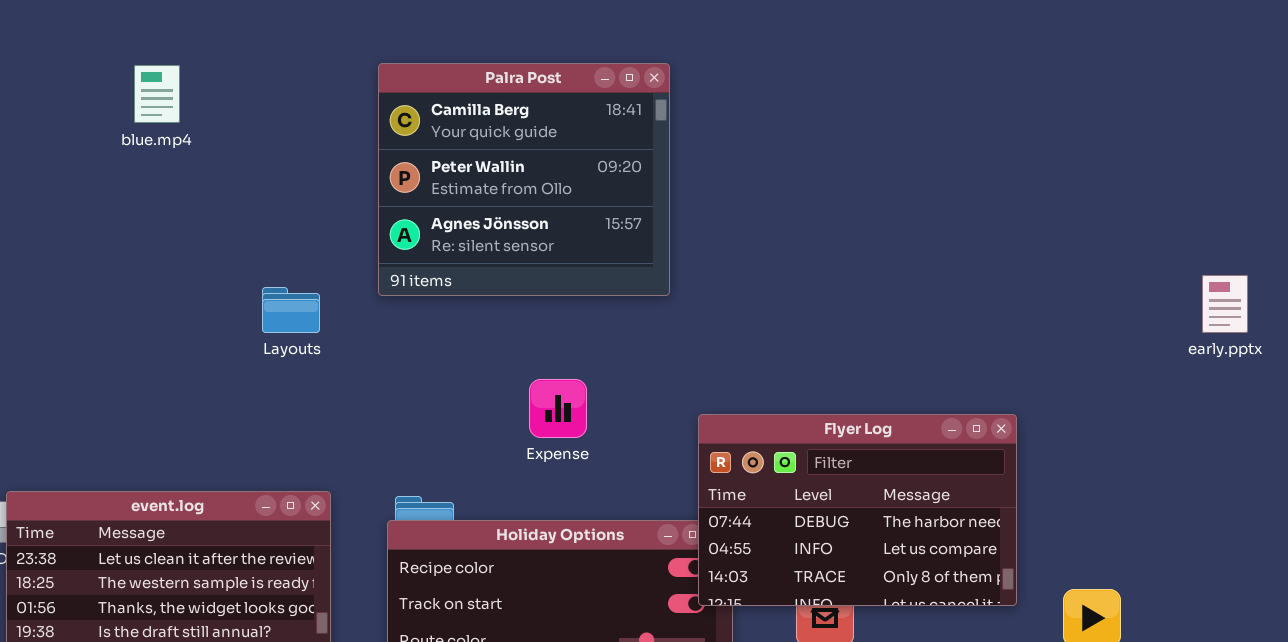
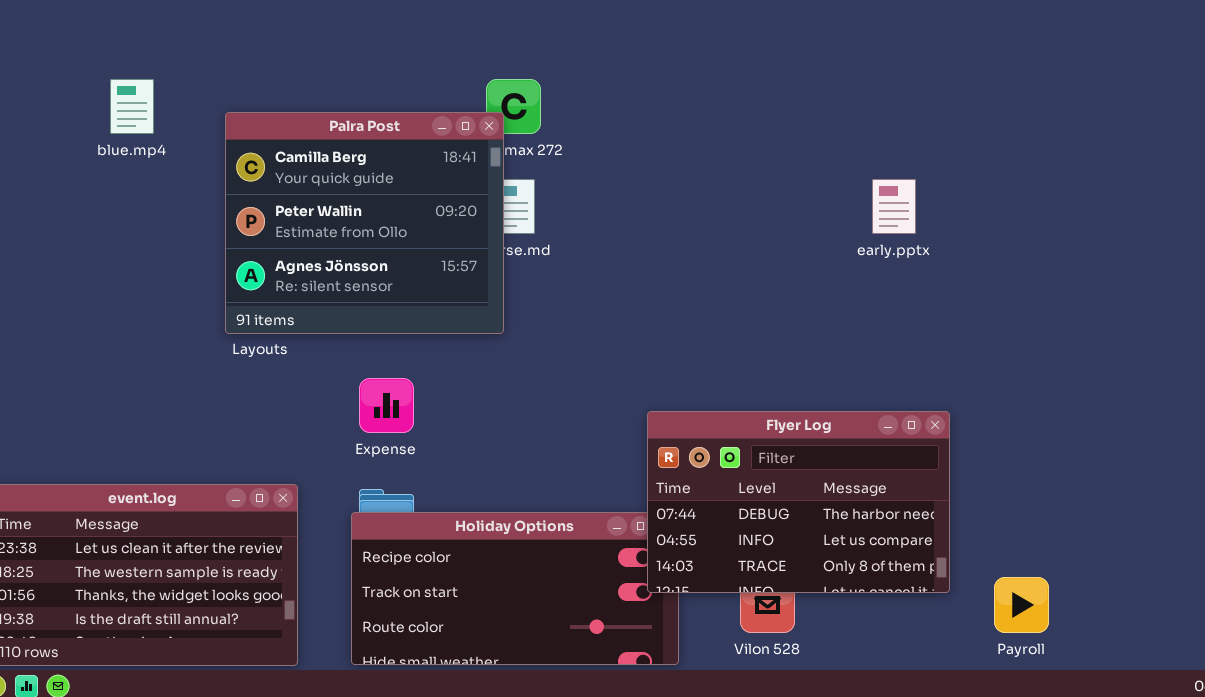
Palra Post: [378,63,670,296] -> [225,112,504,334], moved
early.pptx: [1202,275,1248,333] -> [872,179,916,234], moved
Expense: [529,379,587,438] -> [359,378,414,433], moved

